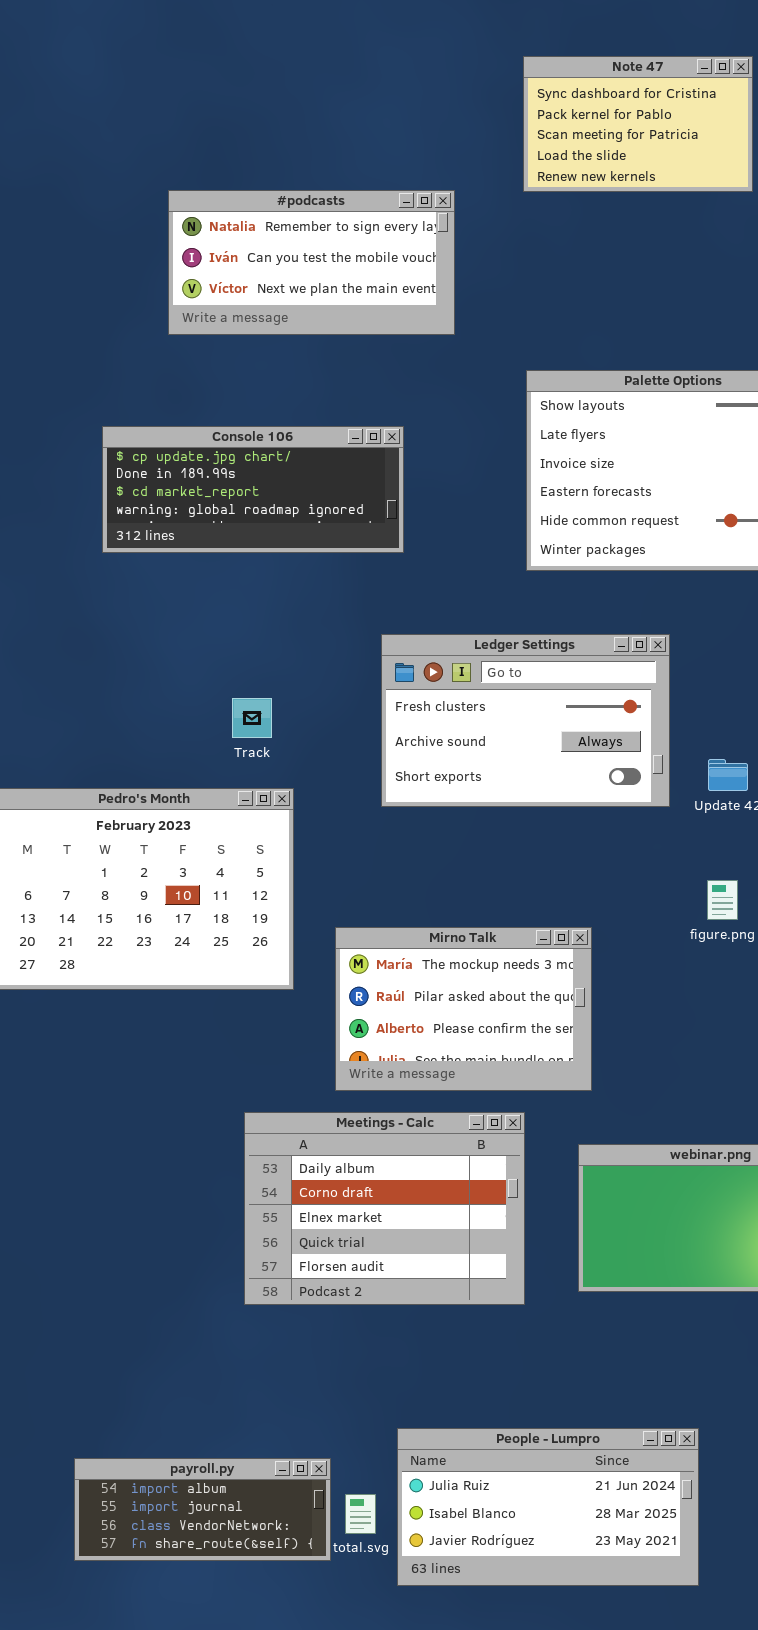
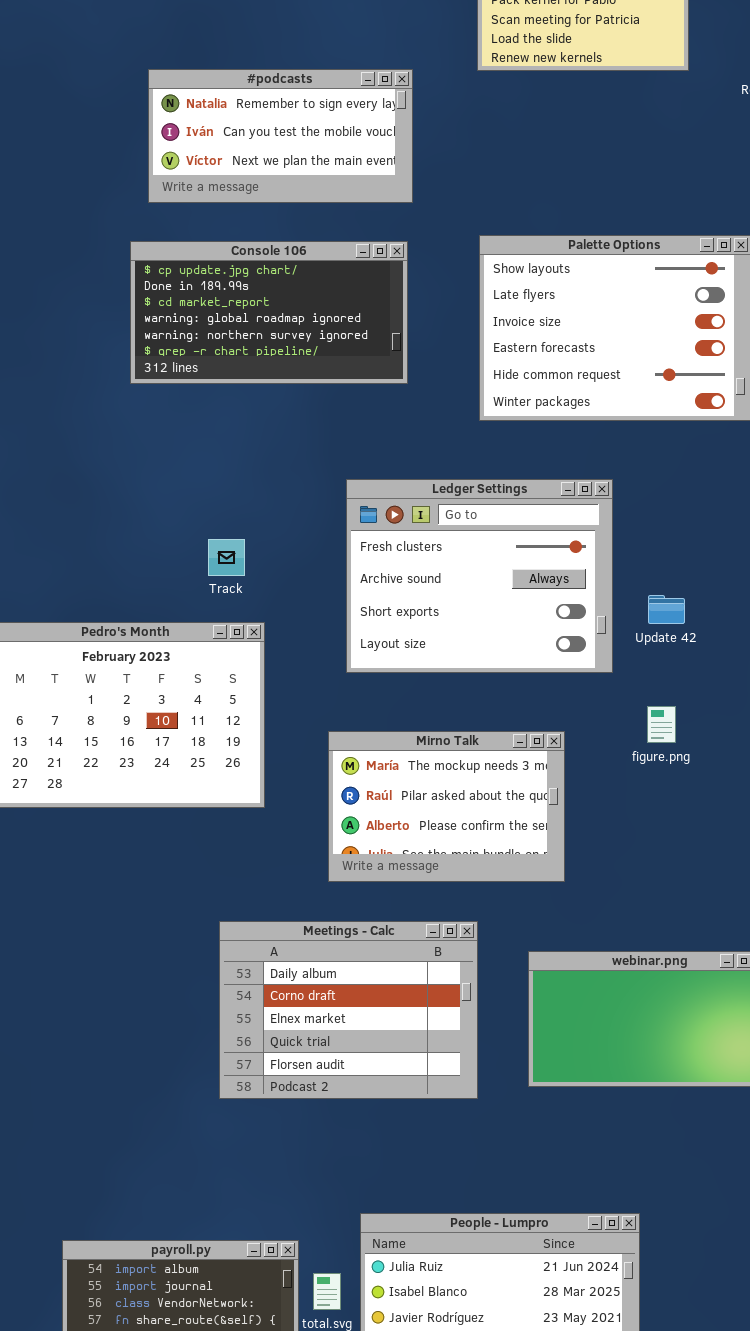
Console 106: [102,426,404,553] -> [130,241,408,384], moved, resized
Ledger Settings: [381,634,670,807] -> [346,479,613,673], resized
Mirno Talk: [335,927,592,1091] -> [328,731,565,882], moved

